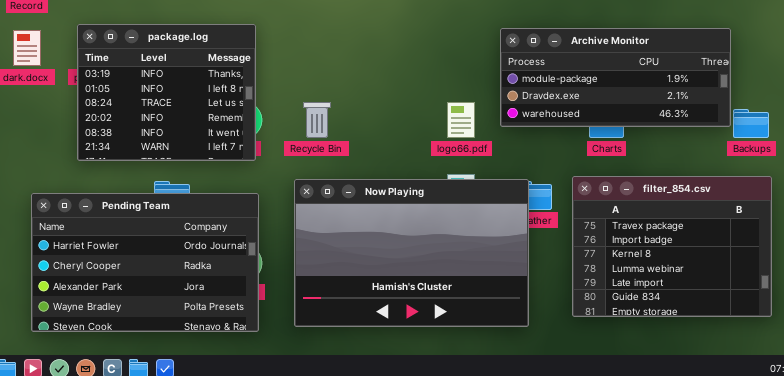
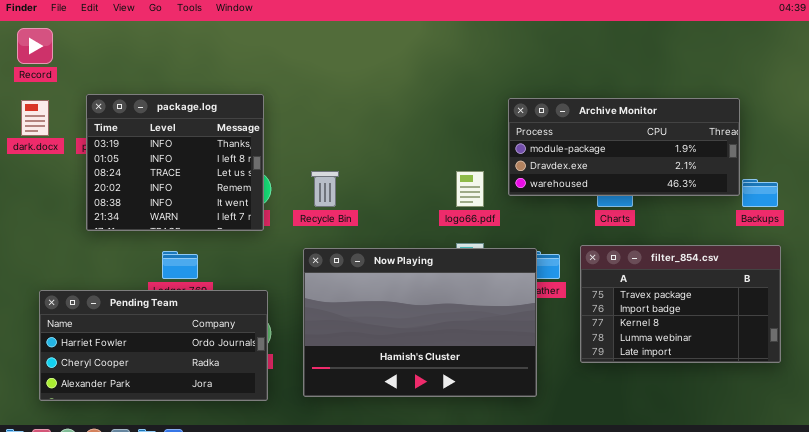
filter_854.csv: [572,176,772,317] -> [580,245,781,363], resized
Pending Team: [31,193,259,332] -> [39,290,268,401], resized

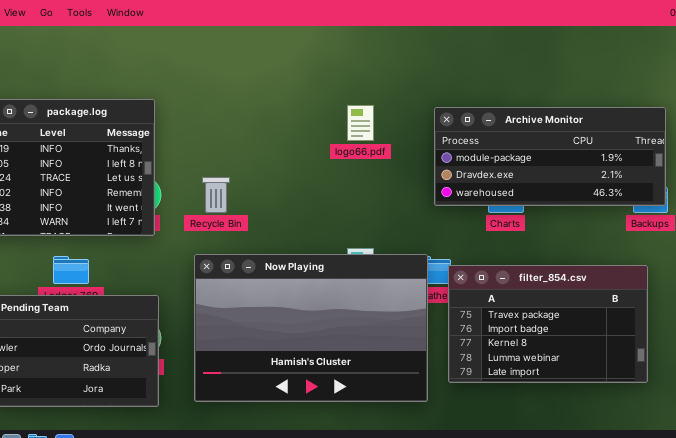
Archive Monitor: [508,98,740,196] -> [434,107,666,206], moved
logo66.pdf: [456,171,484,207] -> [347,105,374,141], moved
filter_854.csv: [580,245,781,363] -> [448,265,648,383], moved

